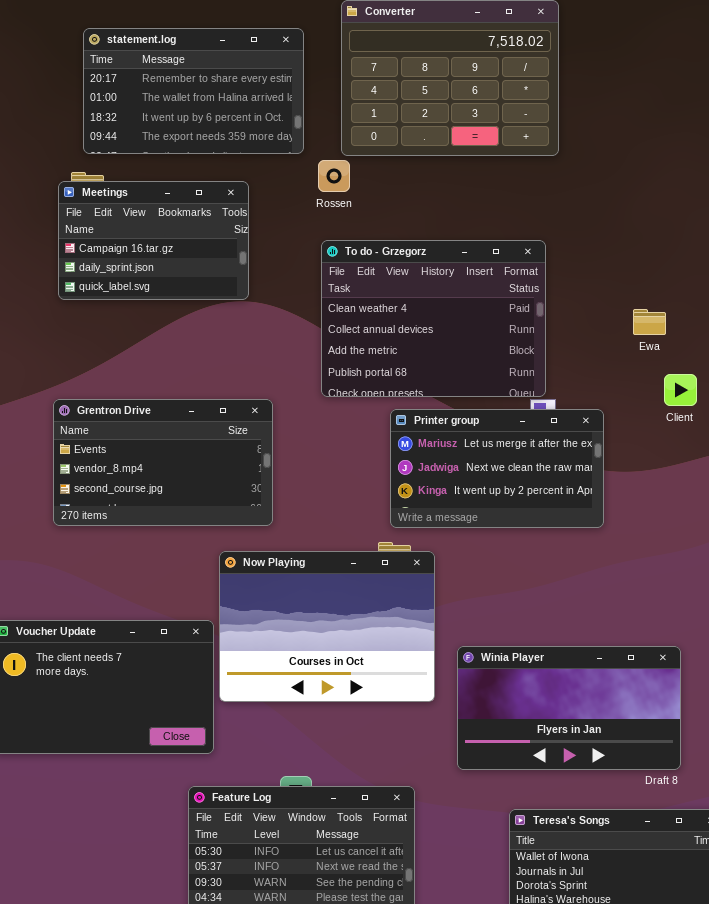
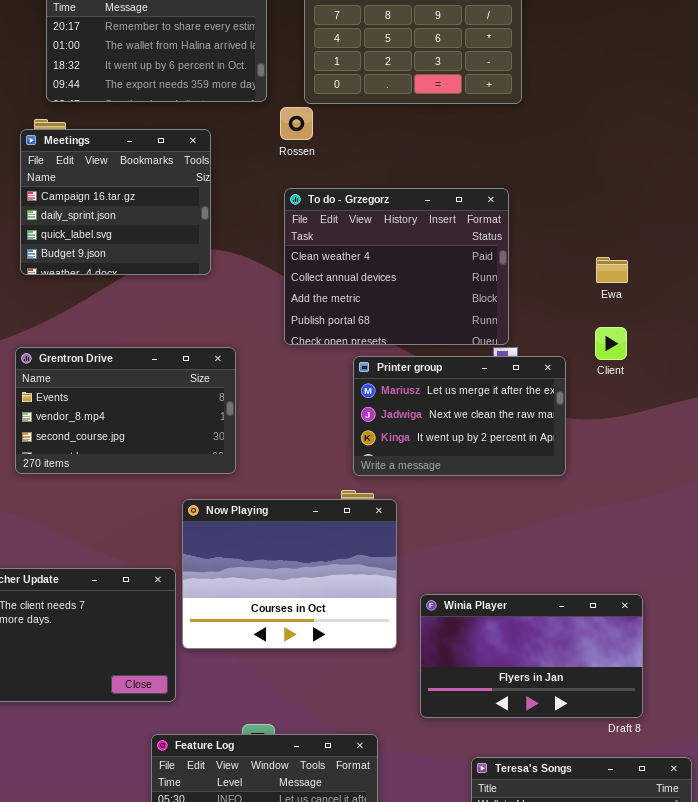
Meetings: [58,181,249,300] -> [20,129,211,275], resized
Client: [664,374,697,406] -> [595,327,627,360], moved

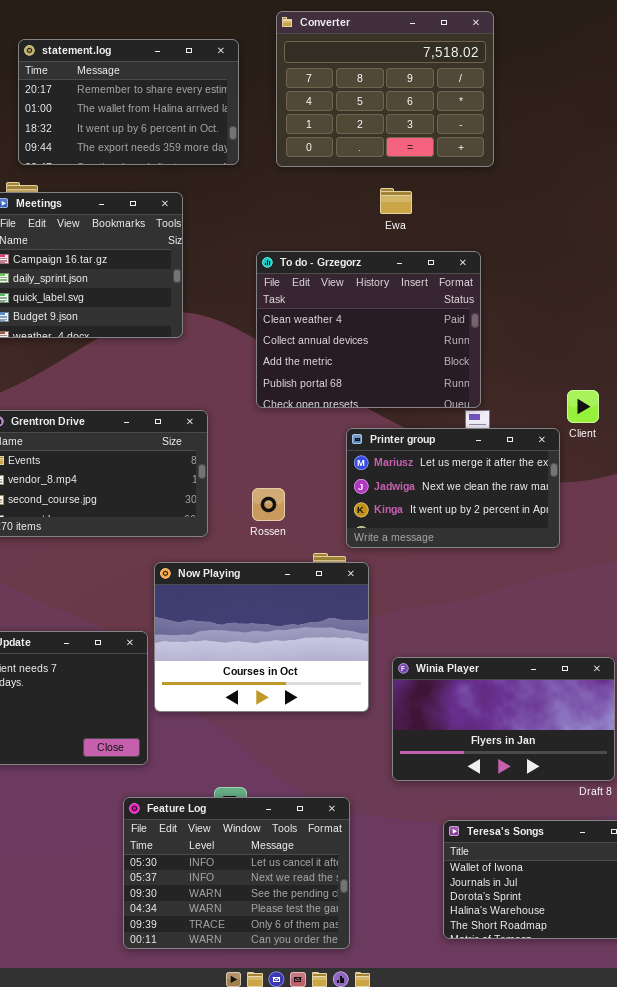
Rossen: [280,107,313,140] -> [252,488,285,521], moved
Ewa: [596,257,628,283] -> [380,188,412,214], moved
Printer group: [353,356,566,476] -> [346,428,560,548], moved

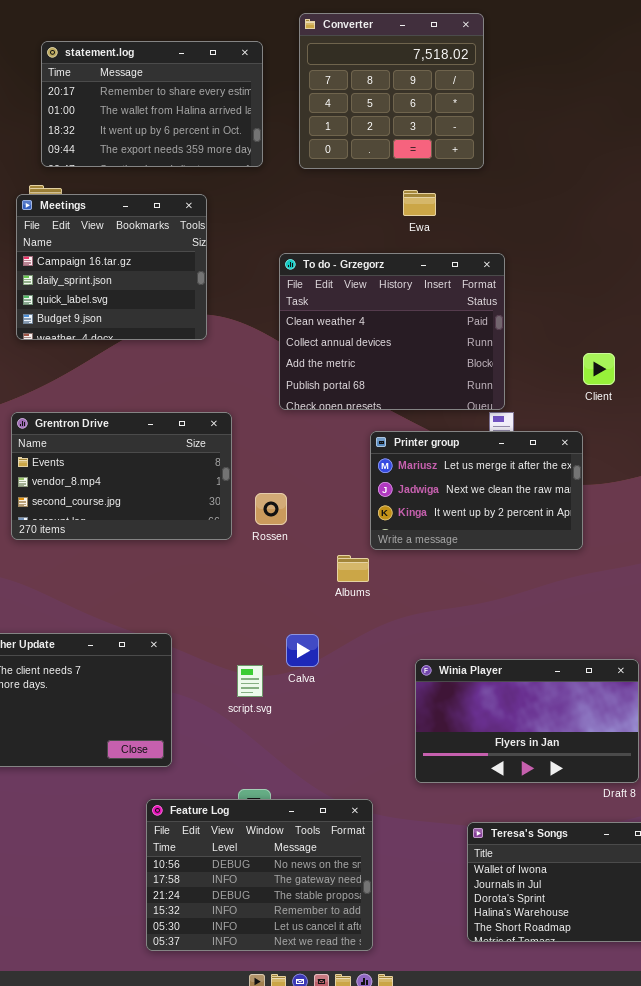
Converter: [276,11,494,167] -> [299,13,484,169], resized
Client: [567,390,599,423] -> [583,353,615,385], moved
Rossen: [252,488,285,521] -> [255,493,287,525], moved
Now Playing: [154,562,369,712] -> none, closed
Feature Log: [123,797,350,949] -> [146,799,373,951], scrolled up 4 rows

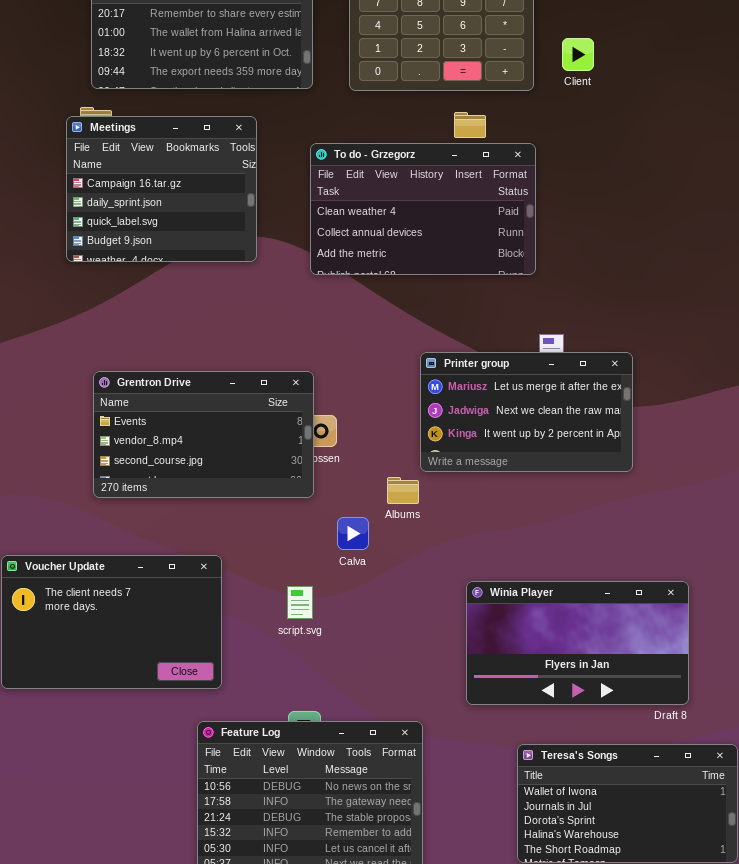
To do - Grzegorz: [279,253,505,410] -> [310,143,536,275], moved, resized
Client: [583,353,615,385] -> [562,38,594,71], moved
Grentron Drive: [11,412,232,540] -> [93,371,314,498], moved
Calva: [286,634,319,667] -> [337,517,369,550], moved

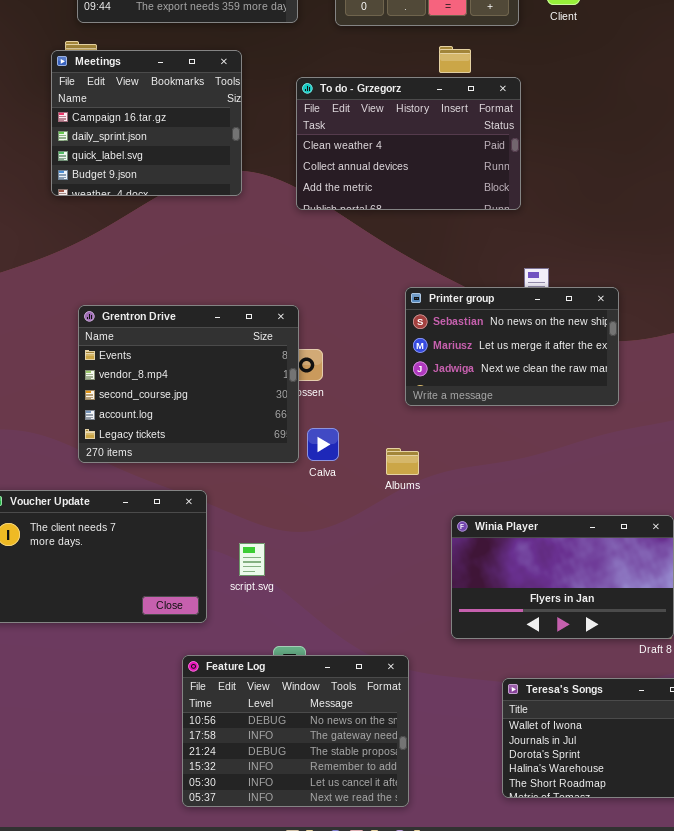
Printer group: [420,352,633,472] -> [405,287,619,406], scrolled up 1 row
Grentron Drive: [93,371,314,498] -> [78,305,299,463], resized
Albums: [387,477,419,504] -> [386,448,419,475], moved
Calva: [337,517,369,550] -> [307,428,339,461], moved
script.svg: [287,586,313,619] -> [239,543,265,576], moved

